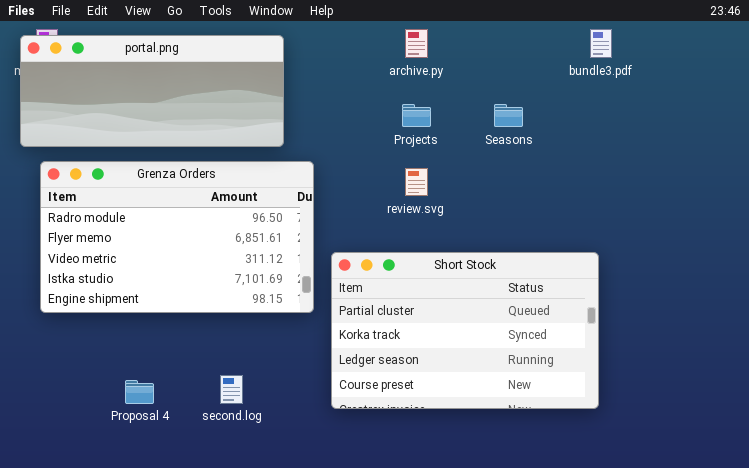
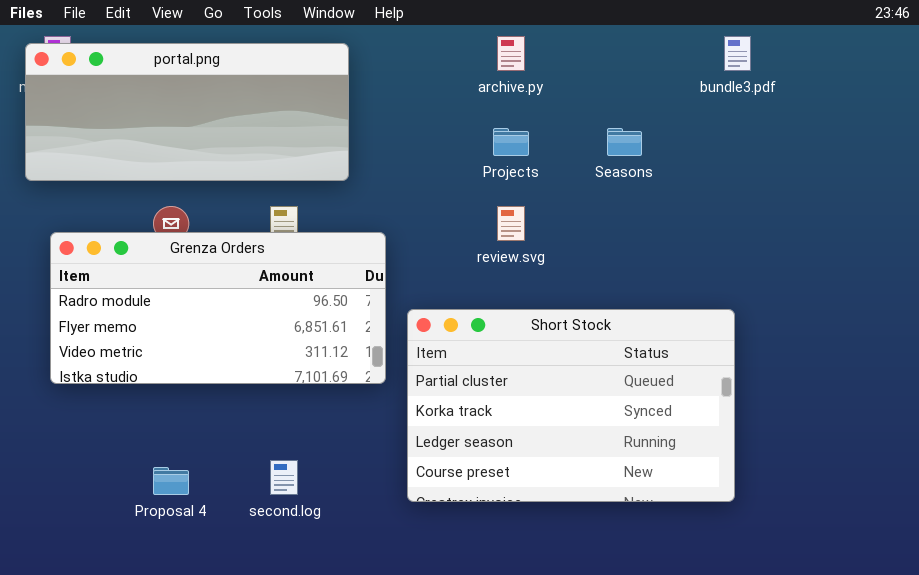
Grenza Orders: [40,161,314,313] -> [50,232,386,384], resized

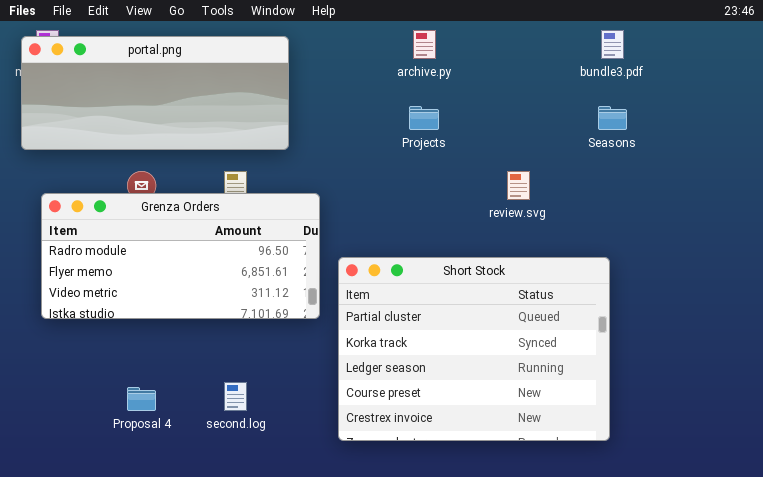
Seasons: [607,128,642,156] -> [598,106,627,130], moved
review.svg: [497,206,525,241] -> [507,171,530,200], moved
Short Stock: [407,309,735,502] -> [338,257,610,441], resized

